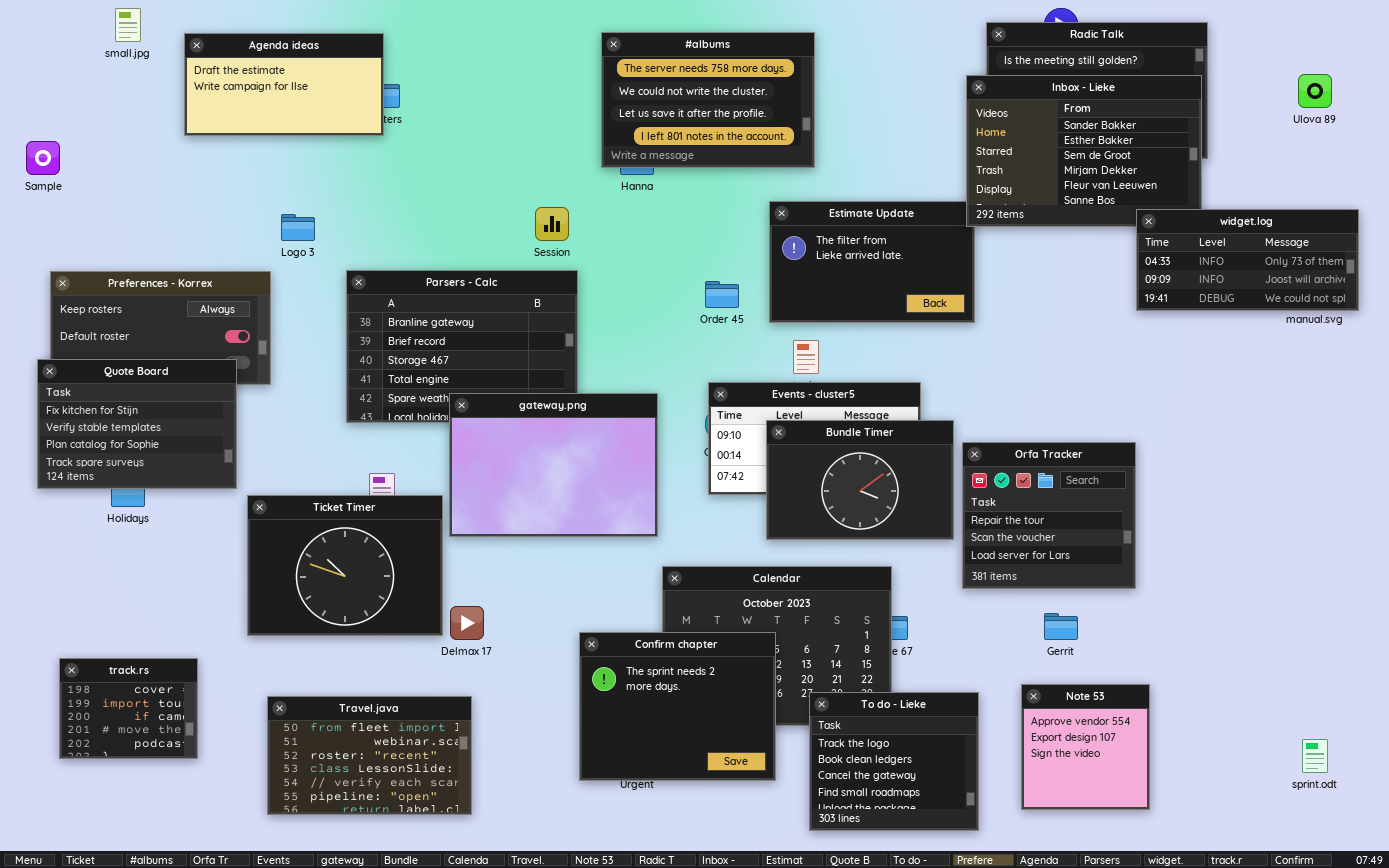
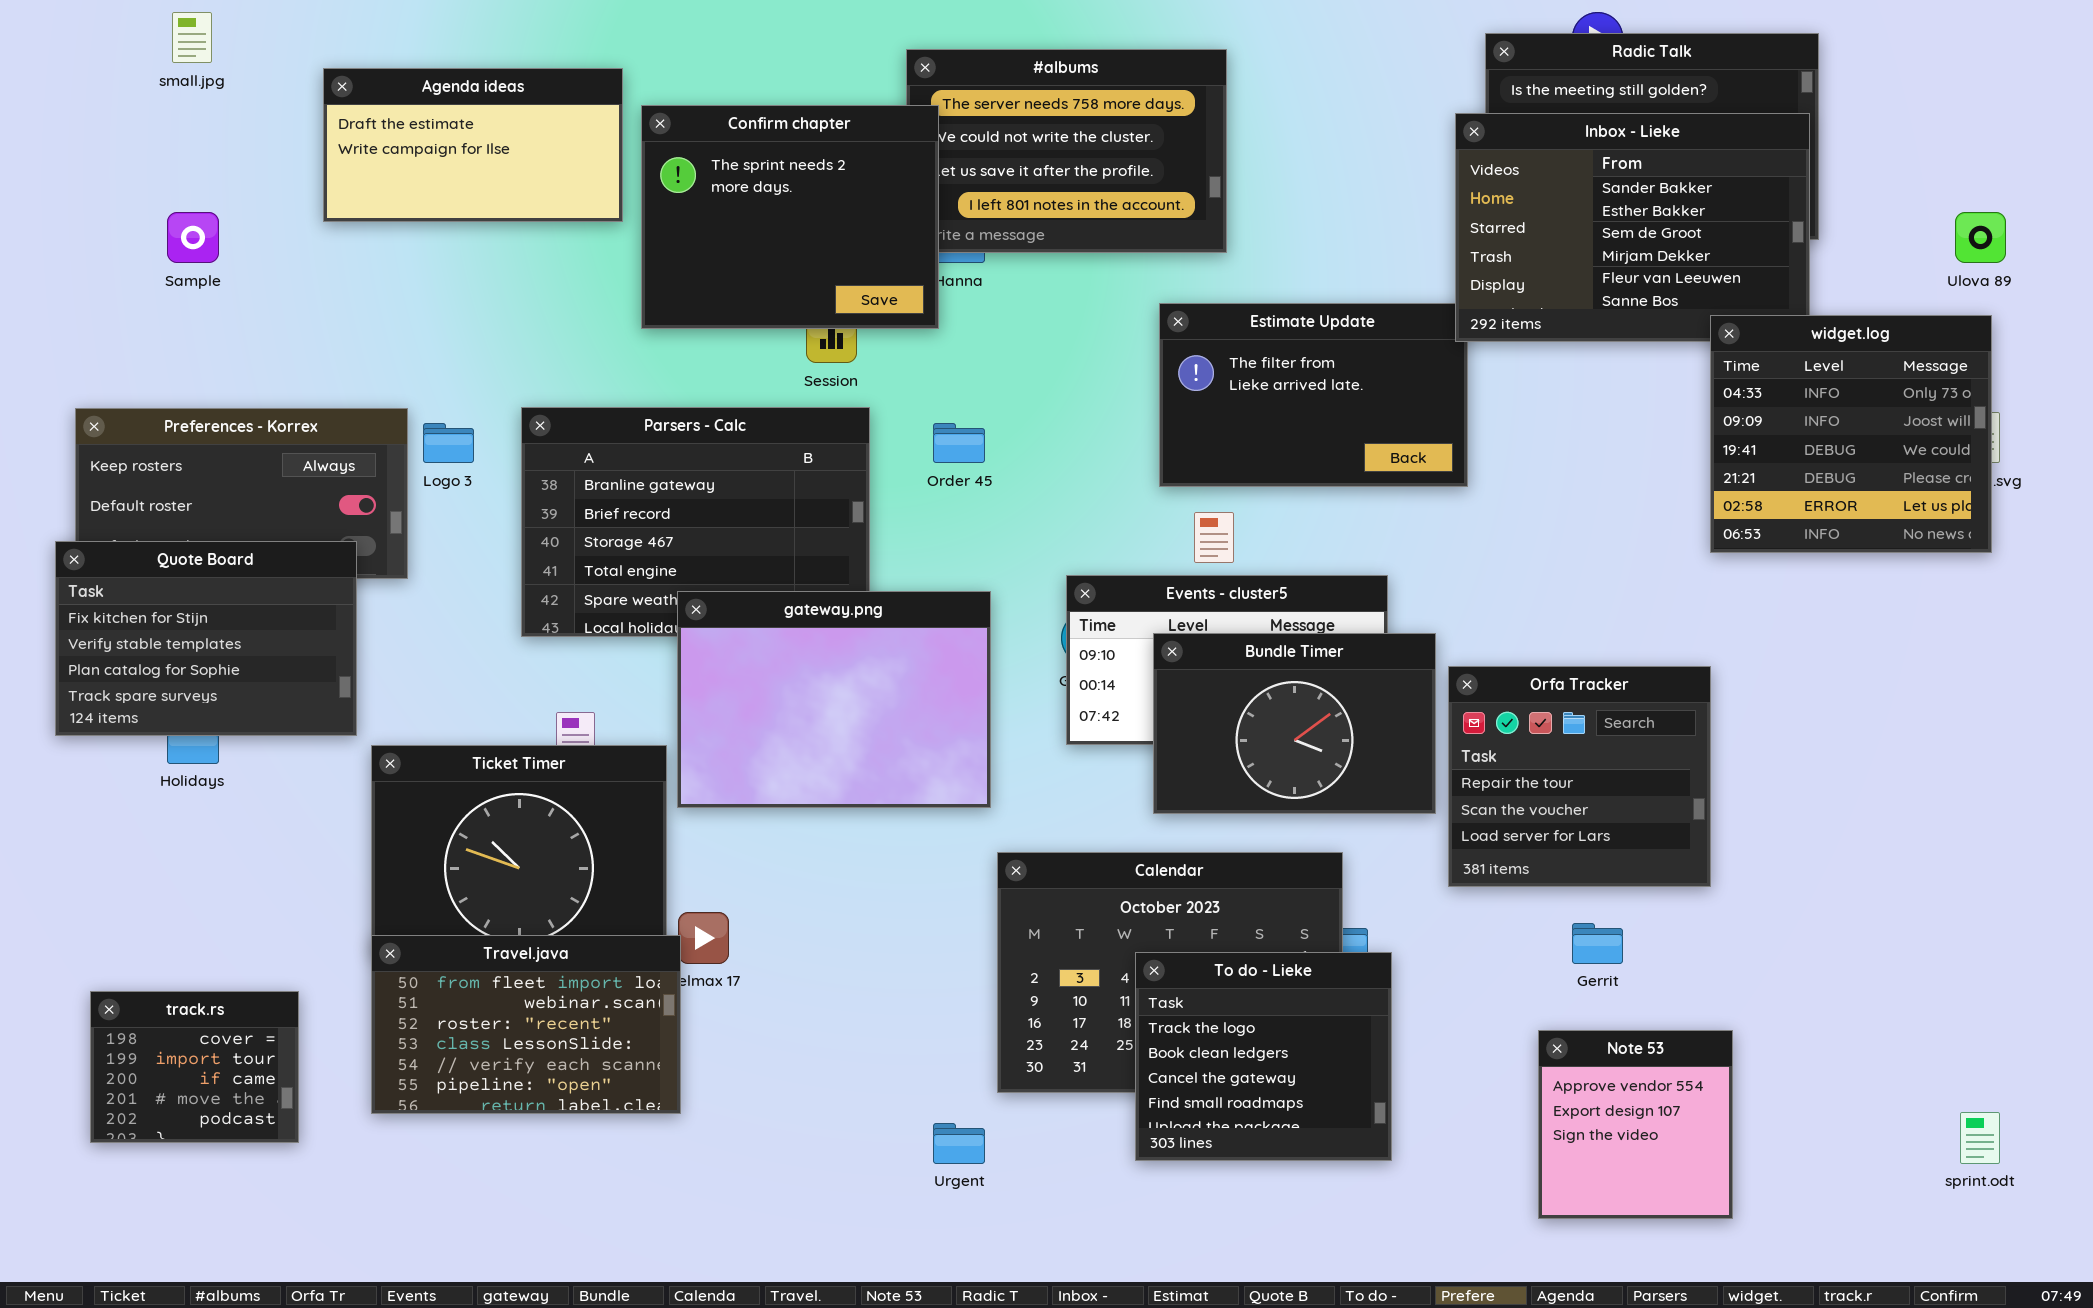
Agenda ideas: [184,33,384,136] -> [323,68,623,222], moved
Ulova 89: [1298,74,1332,108] -> [1955,212,2006,263], moved
Sample: [26,141,60,175] -> [167,212,219,263], moved
widget.log: [1136,209,1359,311] -> [1710,315,1992,553], resized
Logo 3: [281,214,315,241] -> [423,423,474,463], moved
Order 45: [705,281,739,308] -> [933,423,985,463], moved
Confirm chapter: [579,632,776,781] -> [641,105,939,329], moved
To do - Lieke: [809,692,979,831] -> [1135,952,1392,1161], moved
Travel.java: [267,696,472,815] -> [371,935,681,1114], moved

